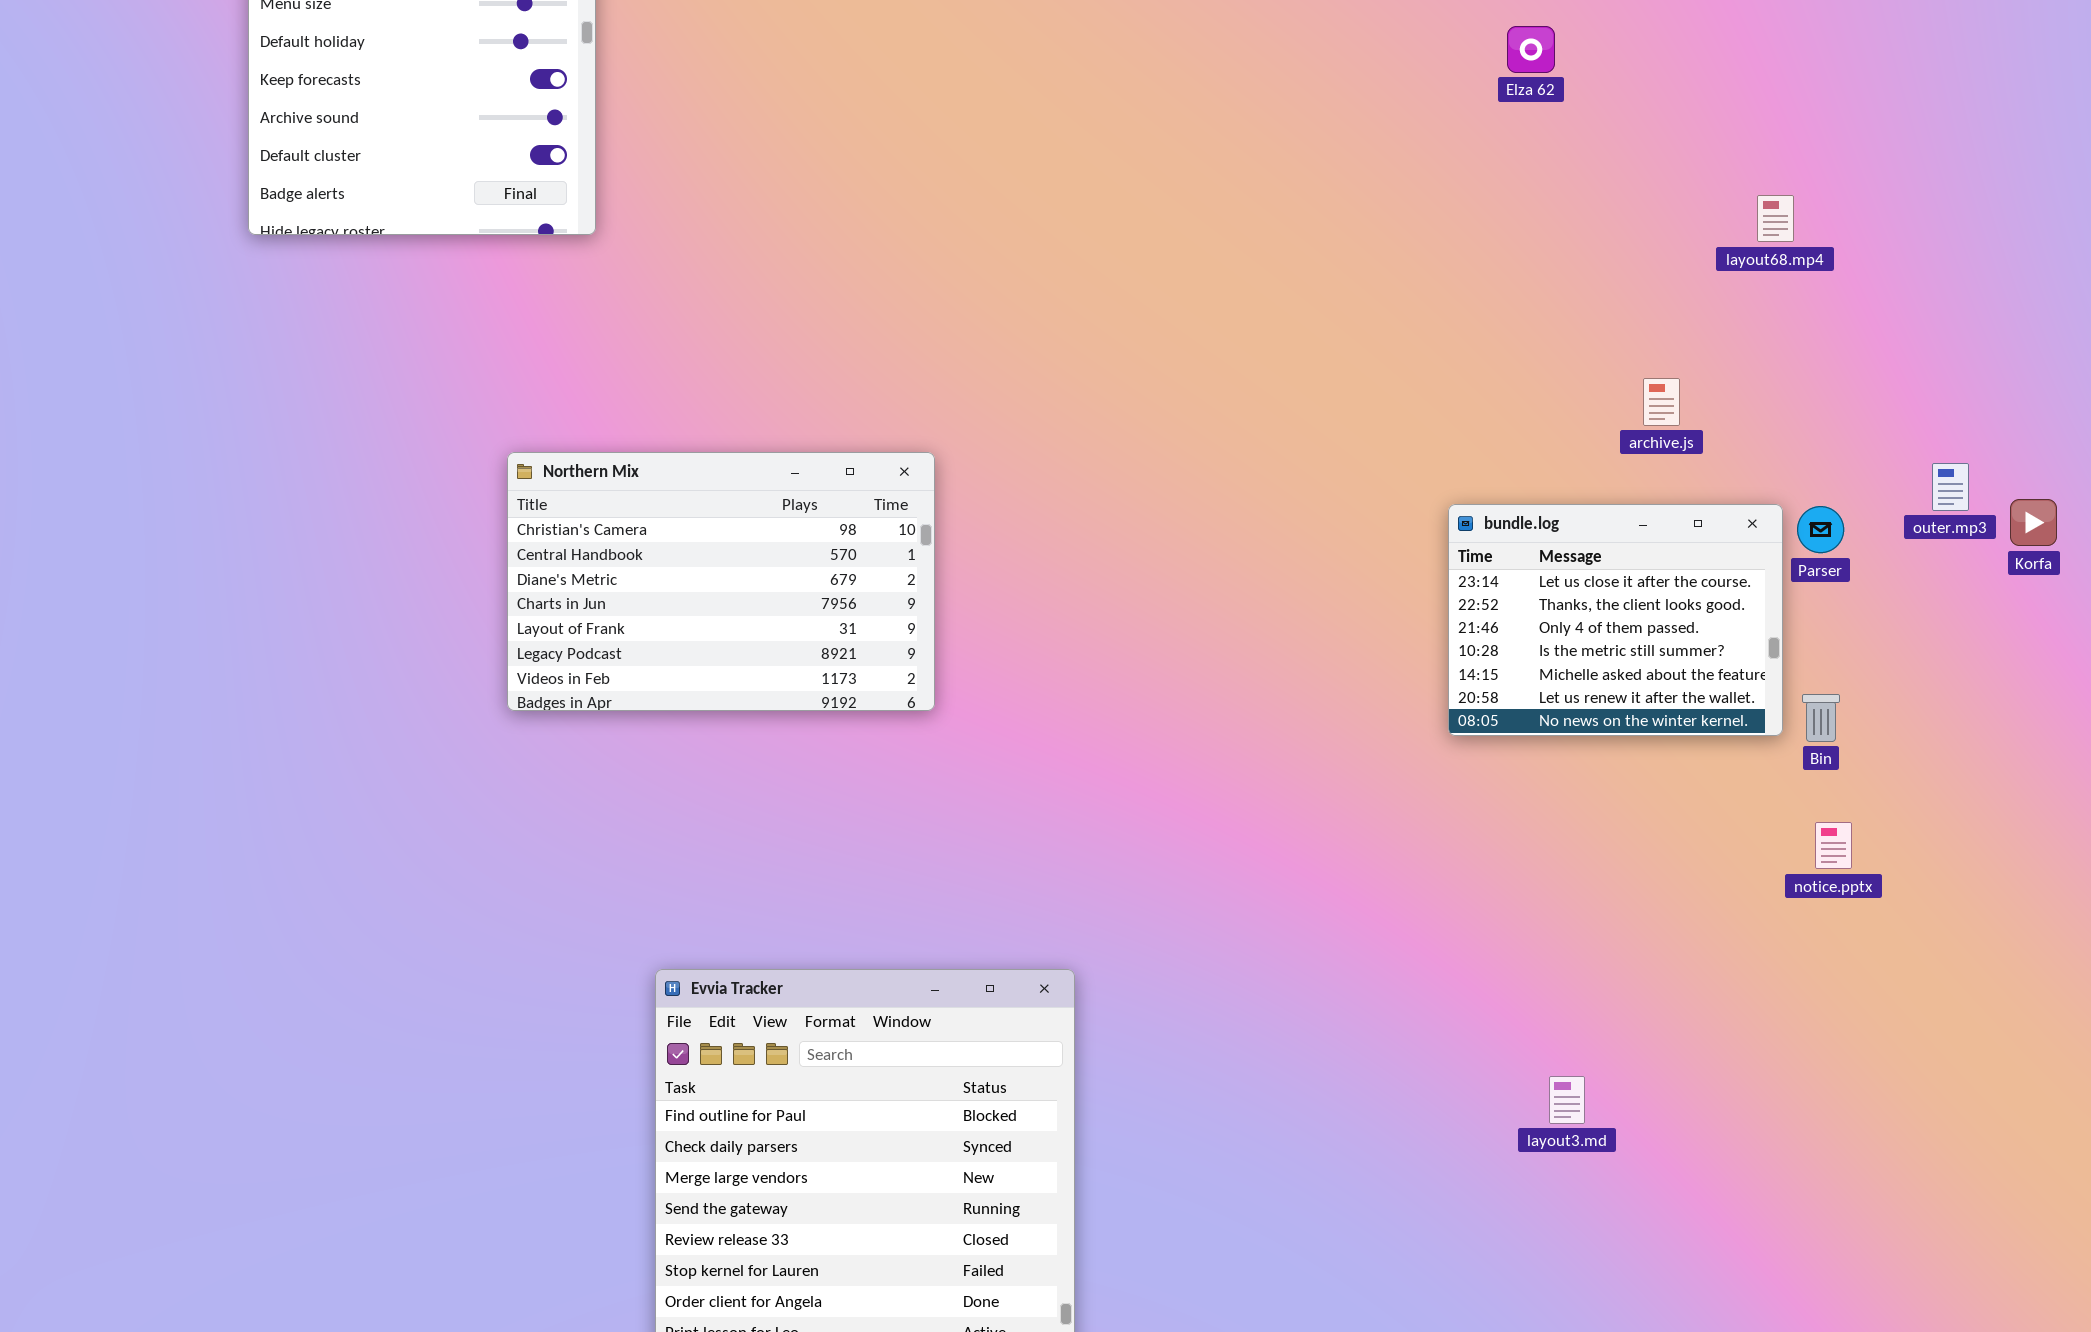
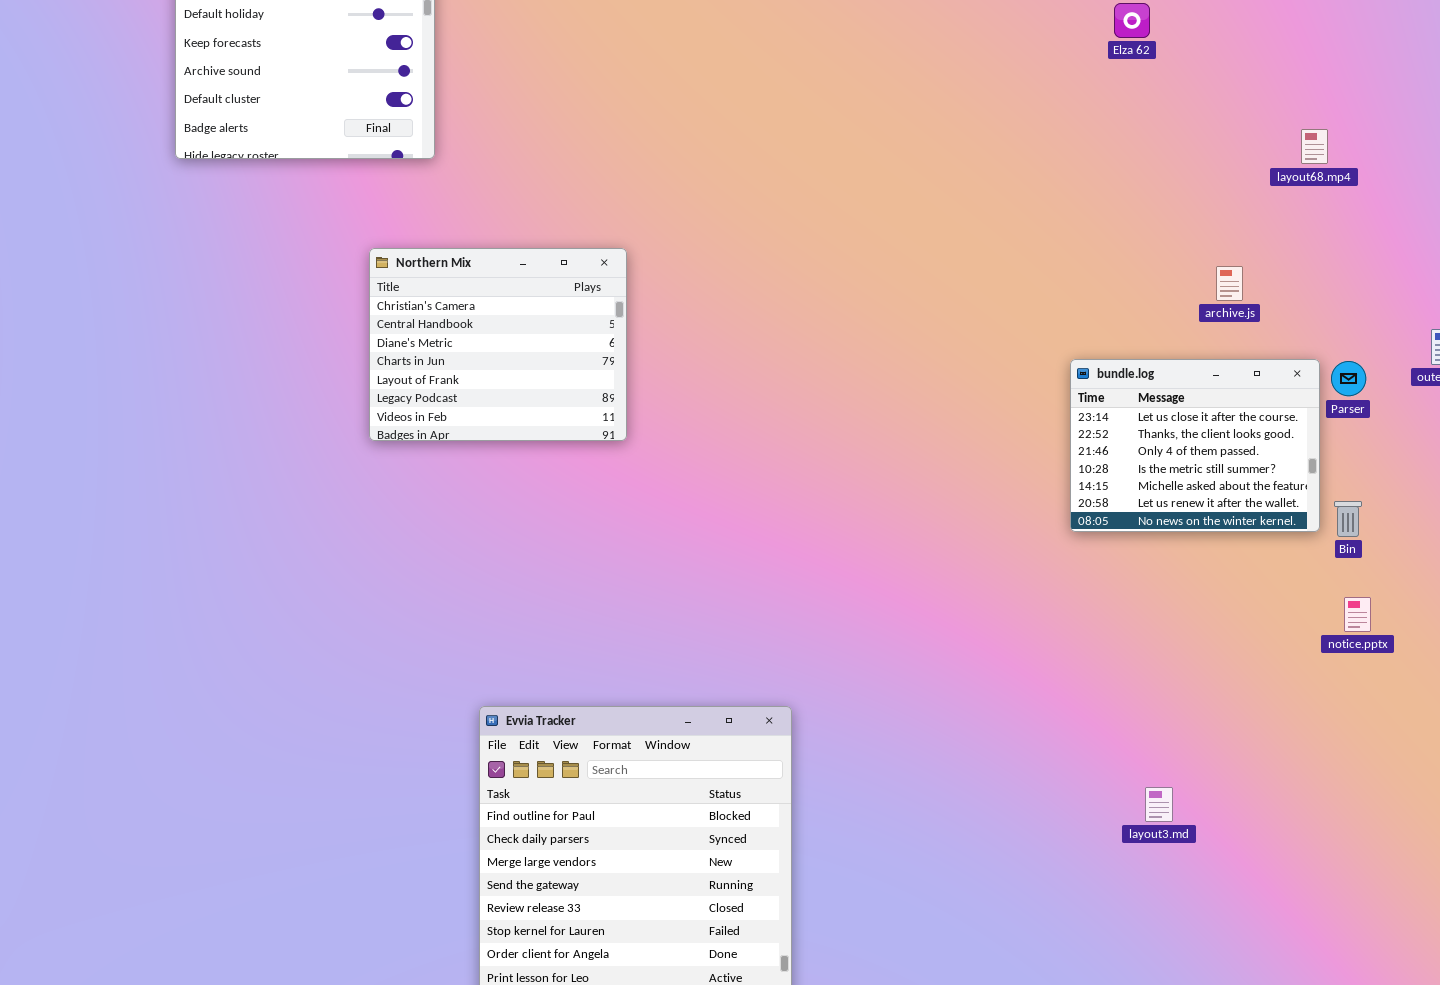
Northern Mix: [507,452,935,711] -> [369,248,627,441], moved, resized

